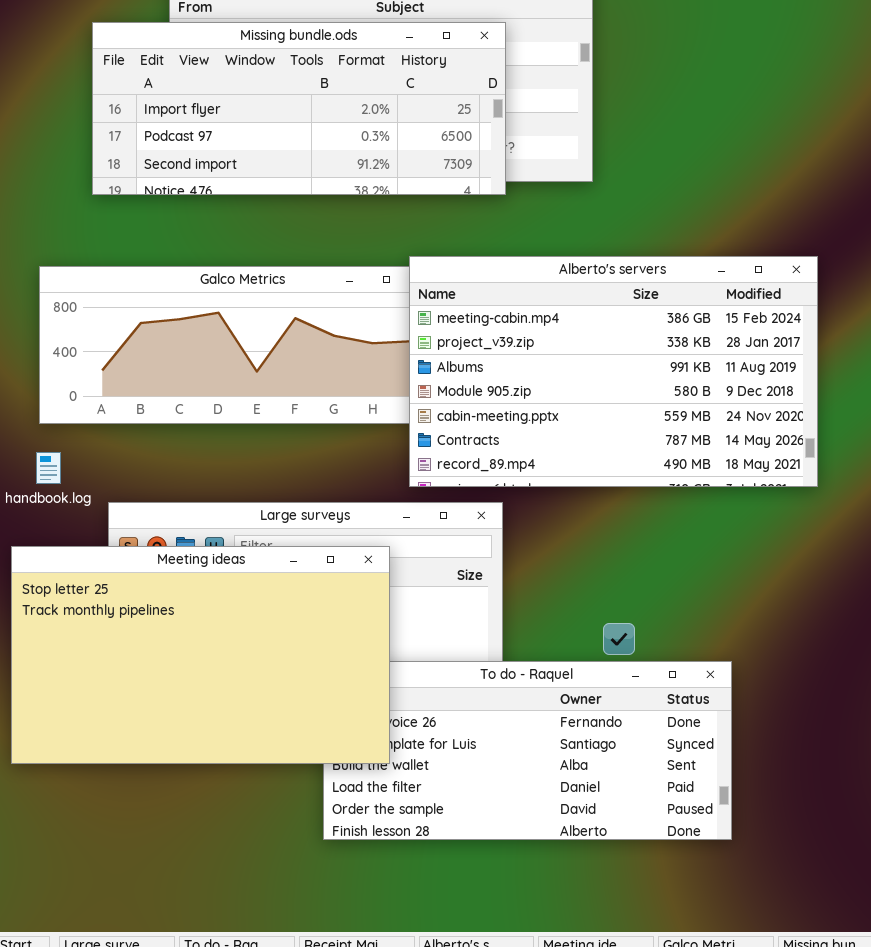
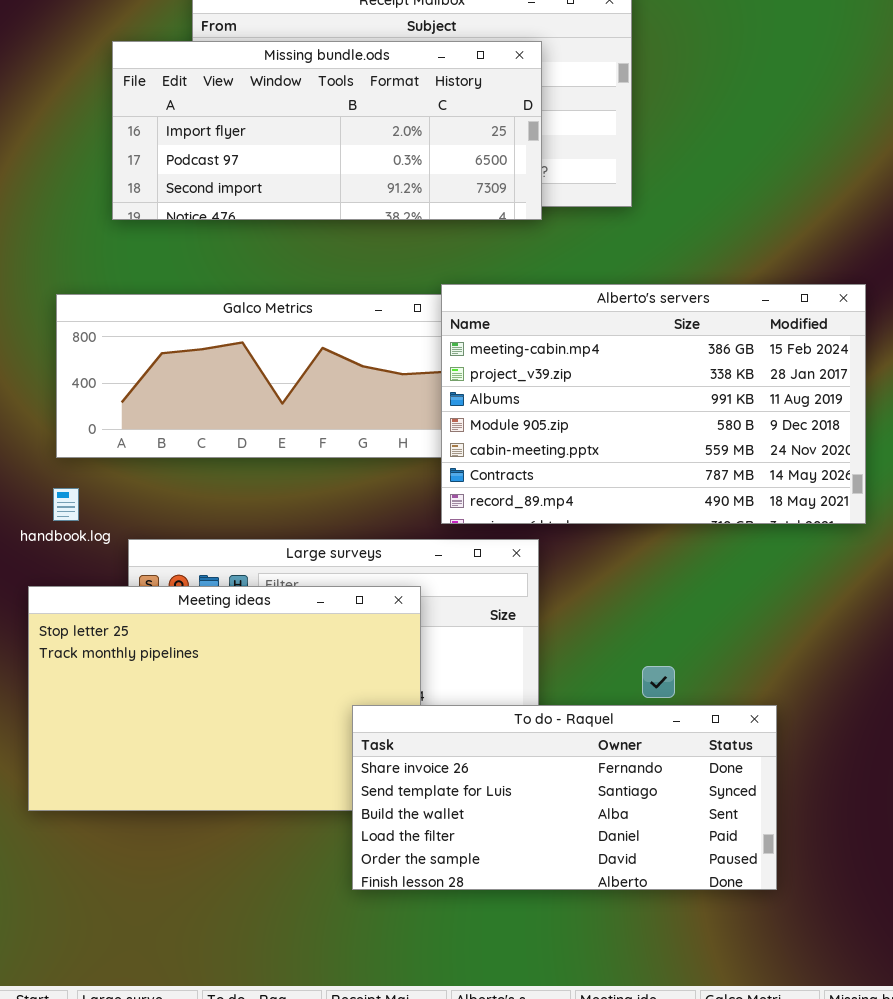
To do - Raquel: [323,661,732,840] -> [352,705,777,890], raised

